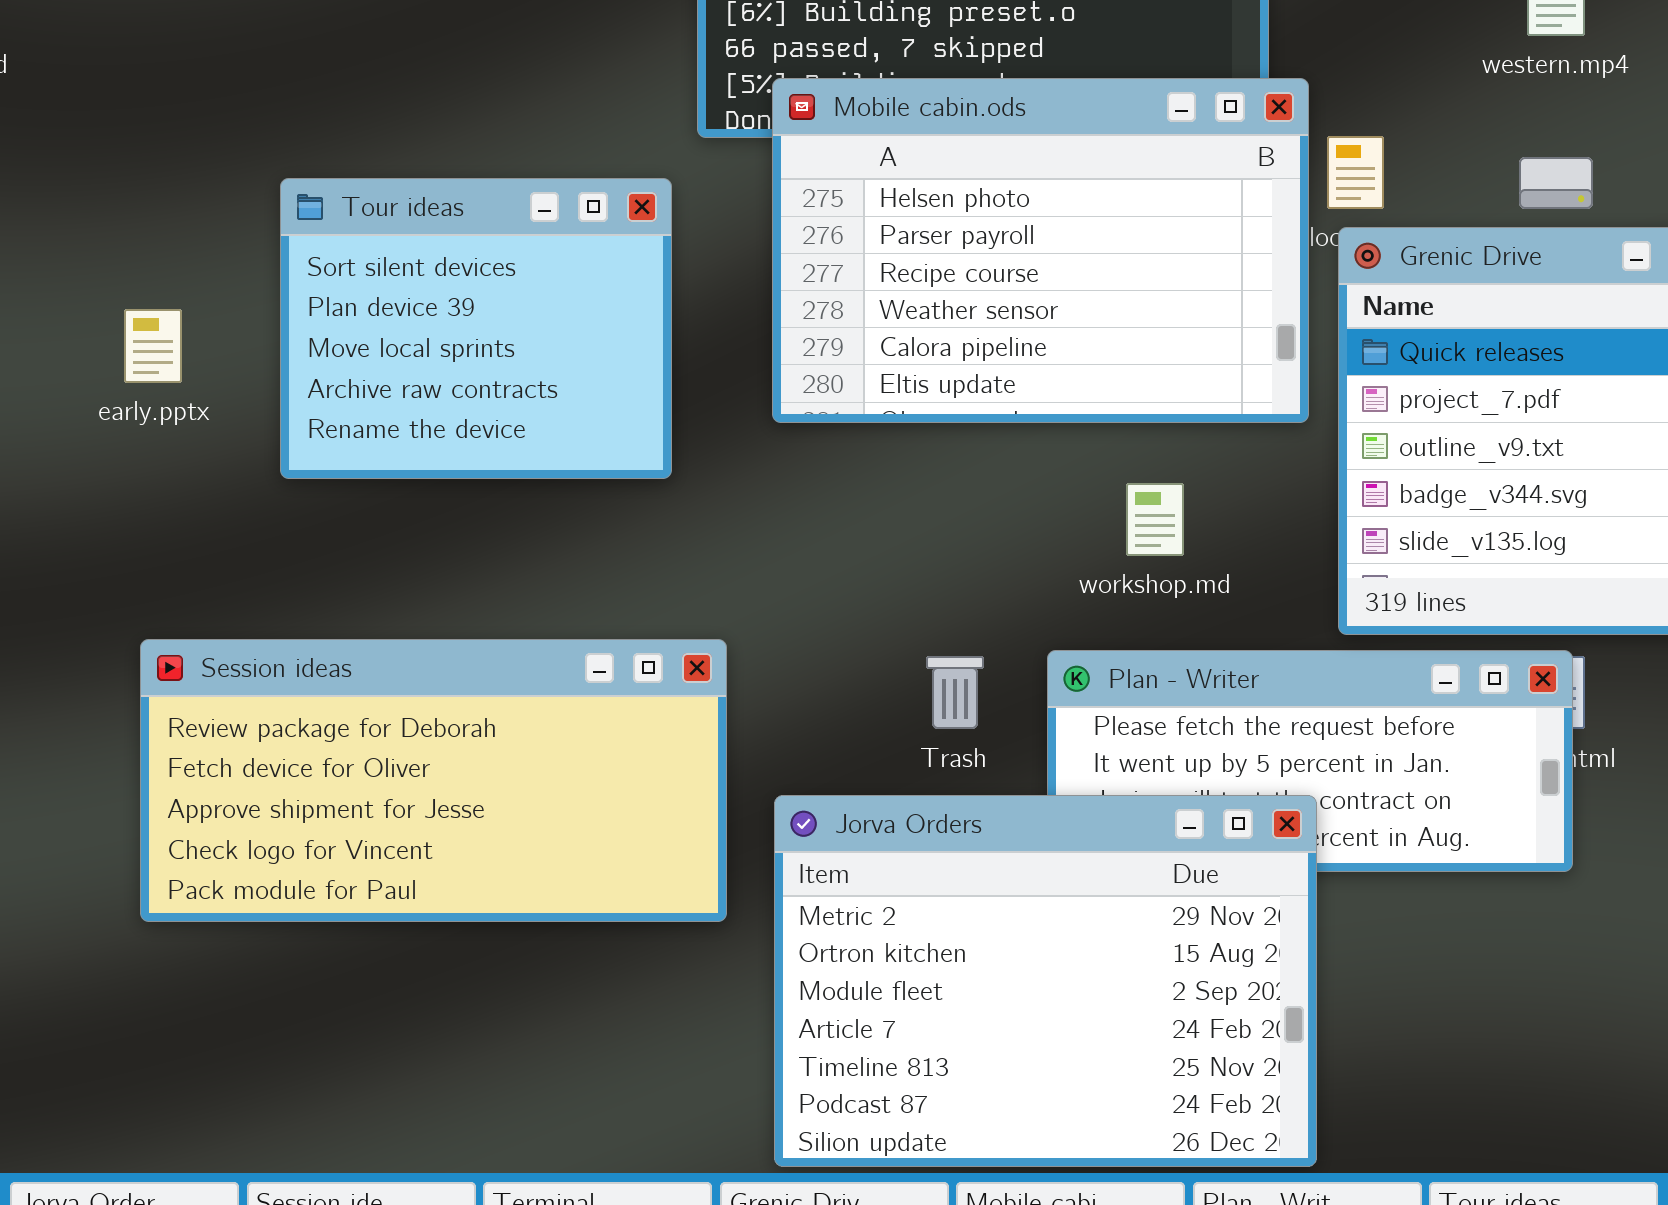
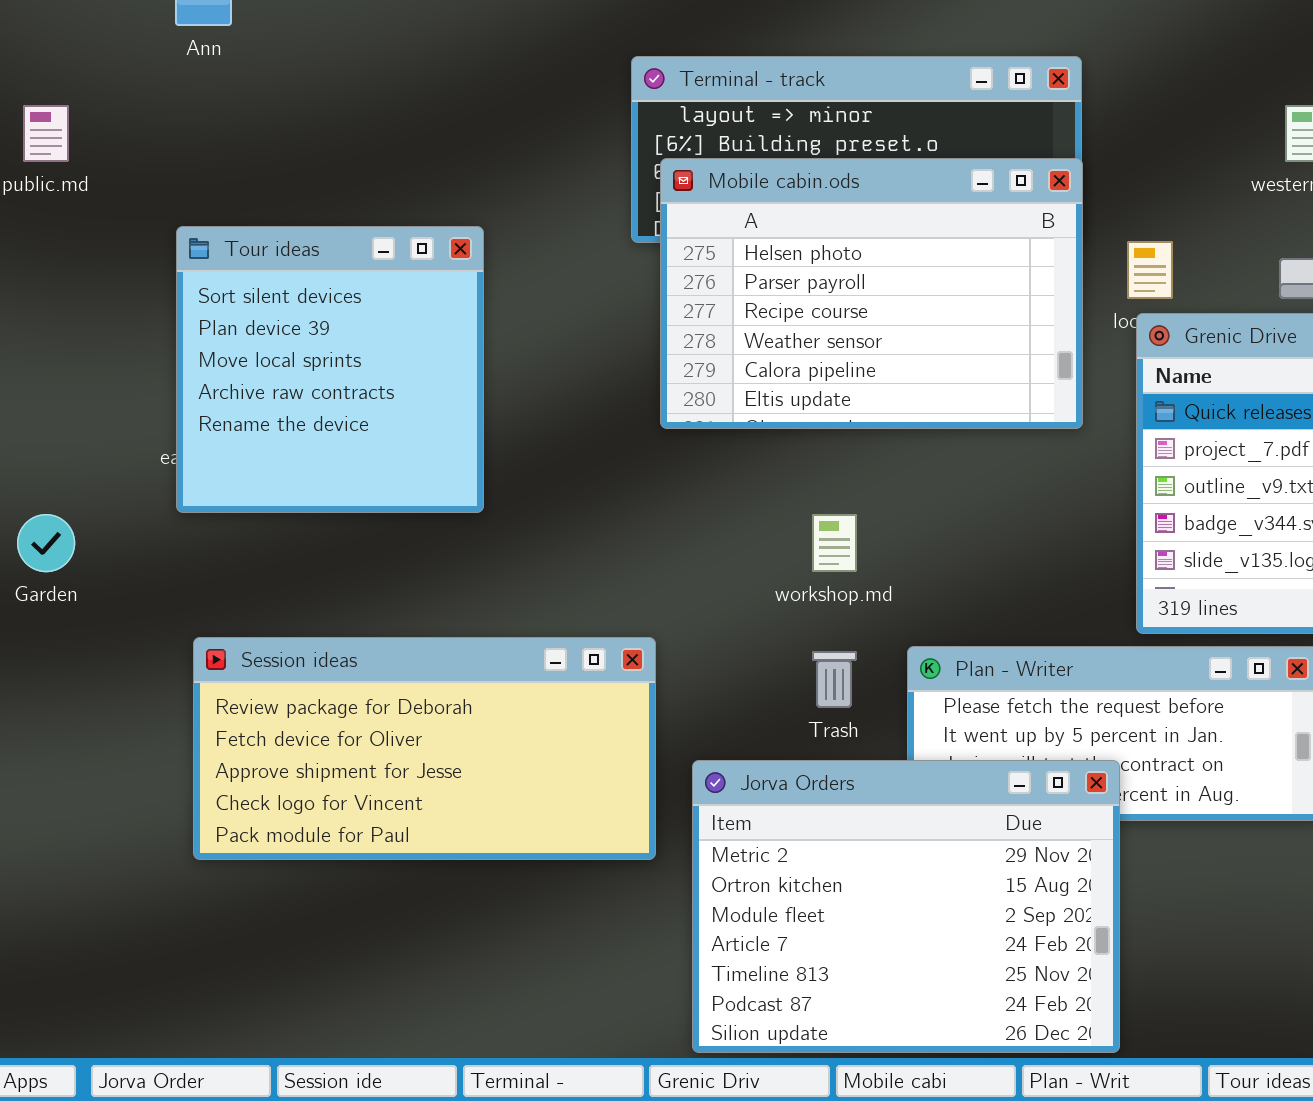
Mobile cabin.ods: [772,78,1309,423] -> [660,158,1083,429], moved
Tour ideas: [280,178,672,479] -> [176,226,484,513], moved, resized
workshop.md: [1126,483,1184,556] -> [812,514,857,572], moved

